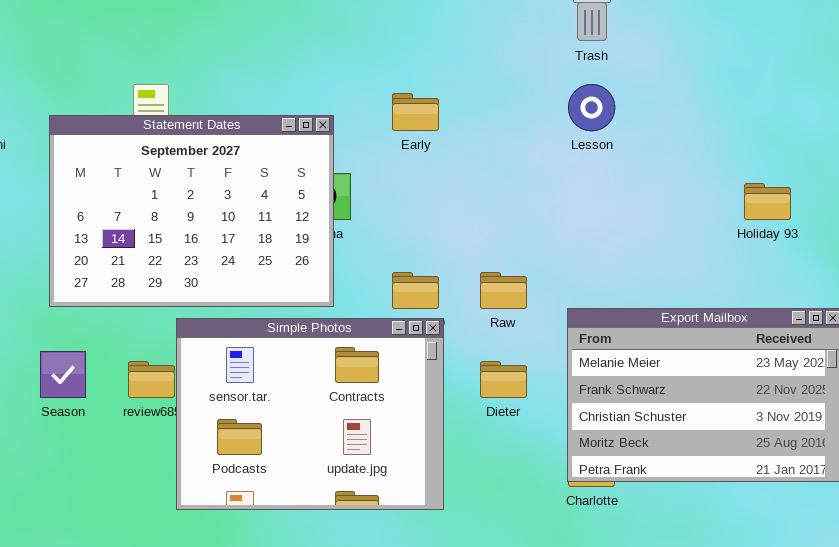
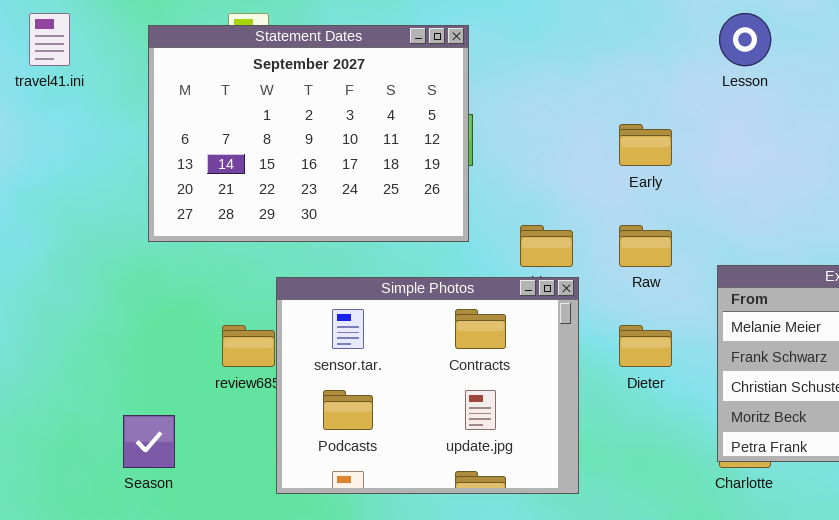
Early: [392,93,439,131] -> [619,124,672,166], moved
Statement Dates: [49,115,334,307] -> [148,25,469,242], moved
Season: [40,351,86,398] -> [123,415,175,468], moved

